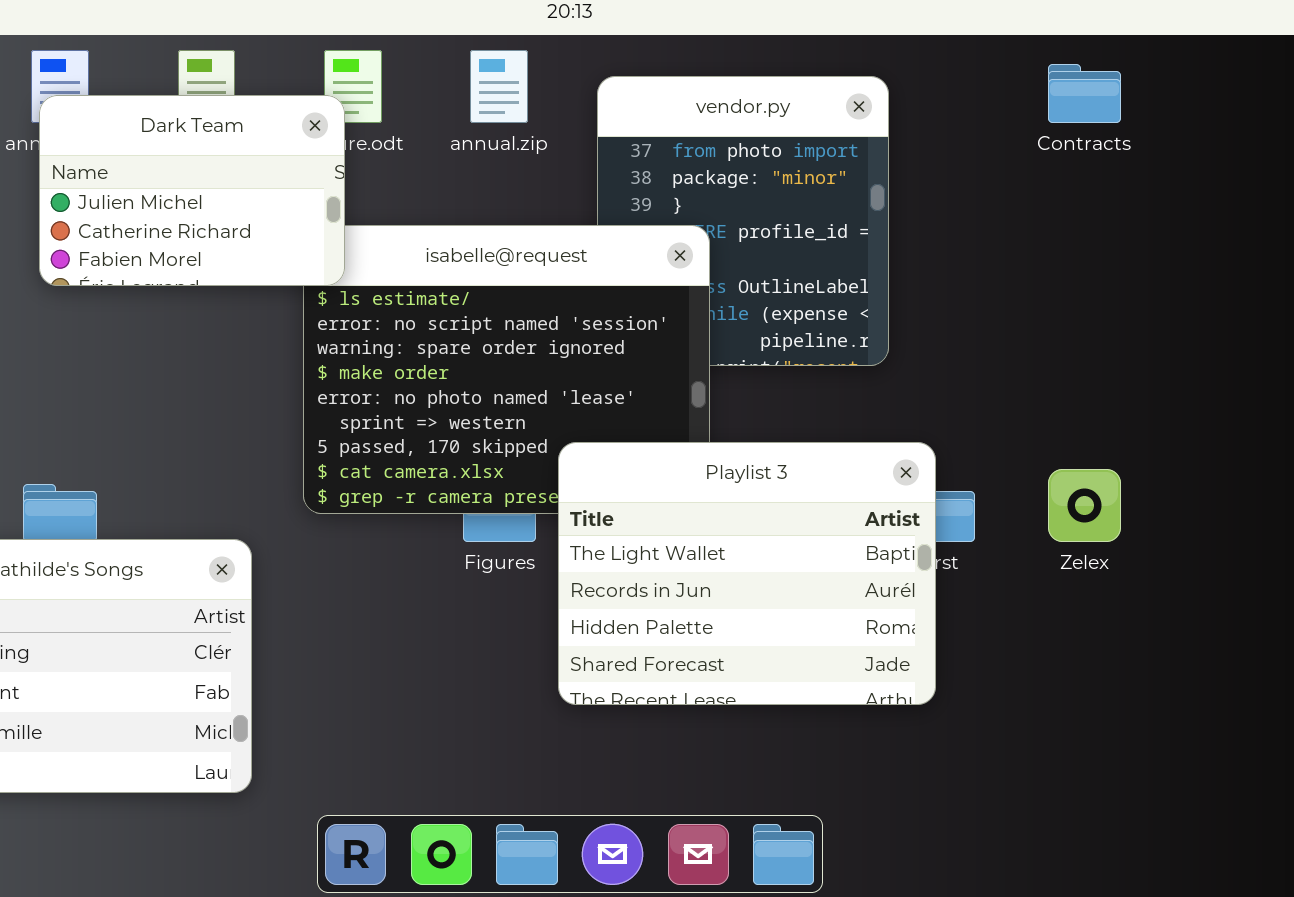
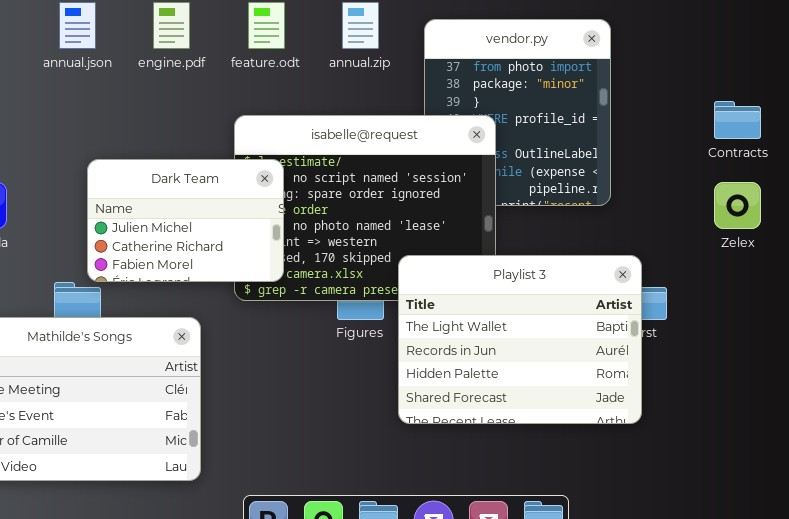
Contracts: [1048,64,1121,123] -> [714,101,761,139], moved
Dark Team: [39,95,345,286] -> [87,159,284,282], moved
Zelex: [1048,469,1121,542] -> [714,182,761,229], moved

